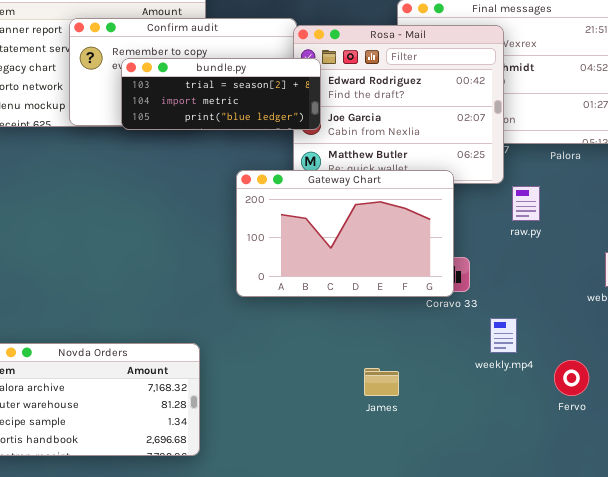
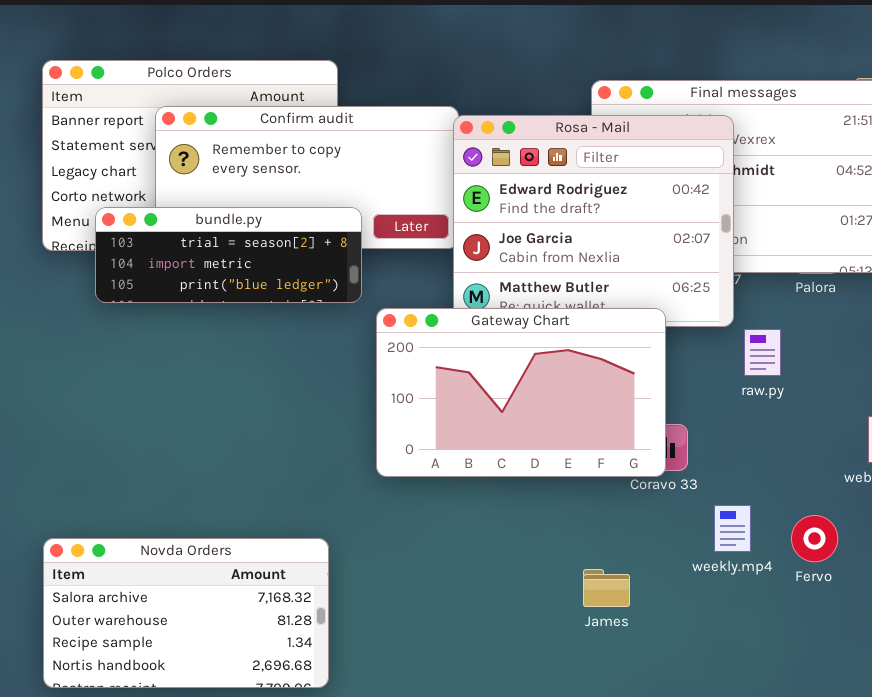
bundle.py: [121,58,321,130] -> [95,207,362,303], moved
Fervo: [554,360,589,396] -> [791,515,838,562], moved
James: [364,368,399,396] -> [583,569,630,607], moved

